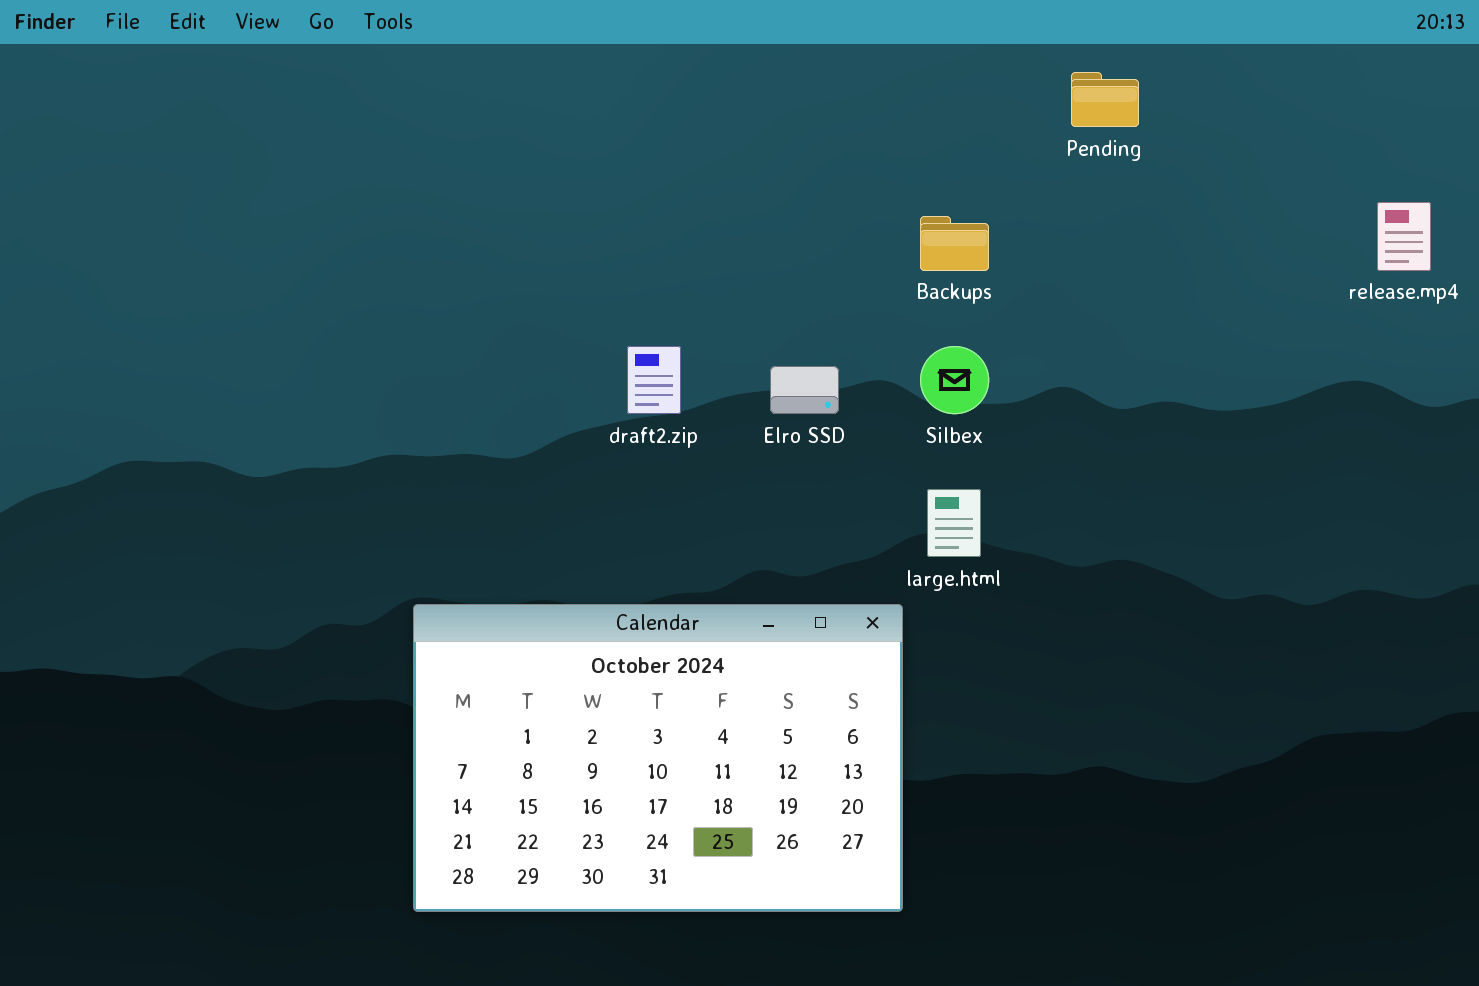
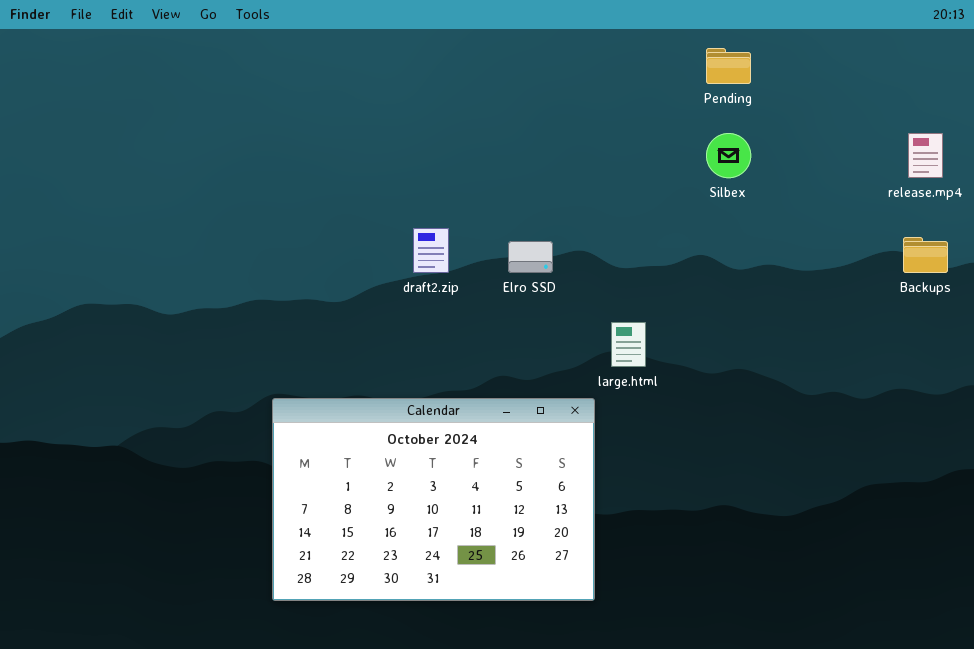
Backups: [920,216,989,271] -> [903,237,948,273], moved
Silbex: [920,346,989,414] -> [706,133,751,178], moved

